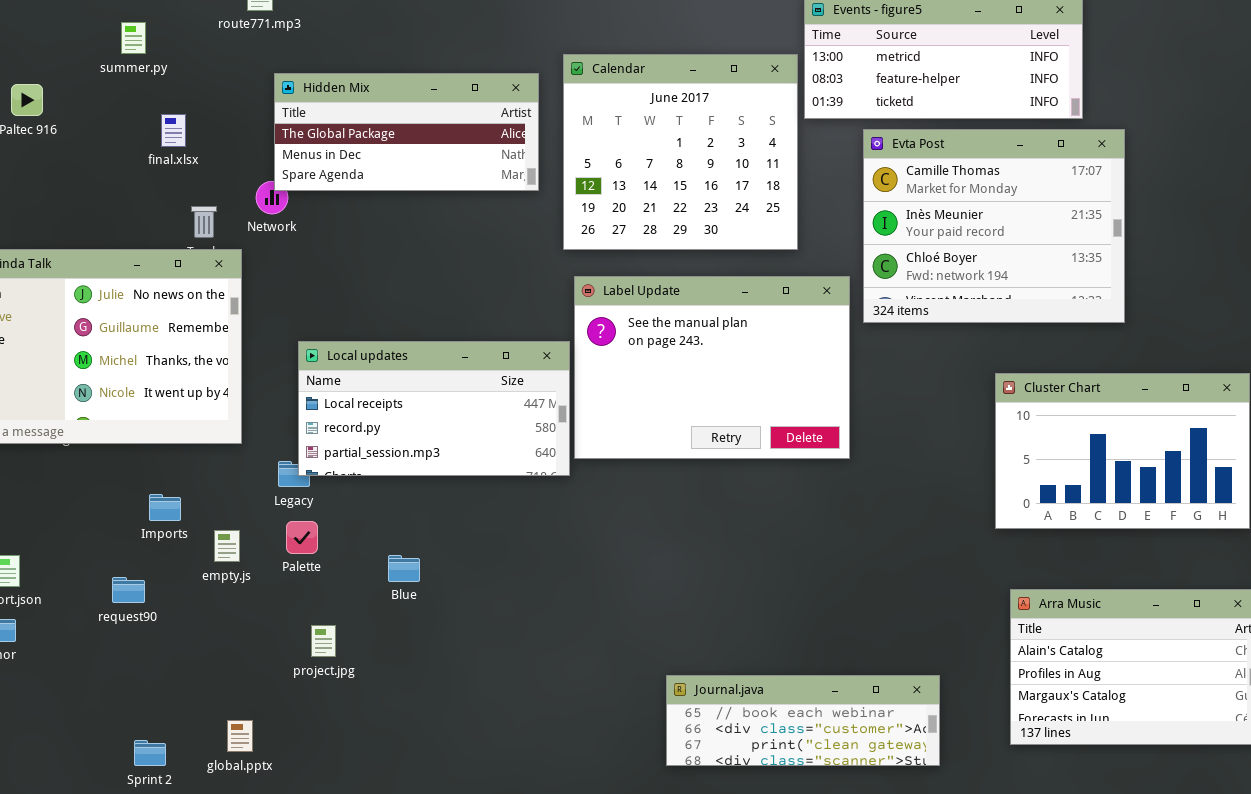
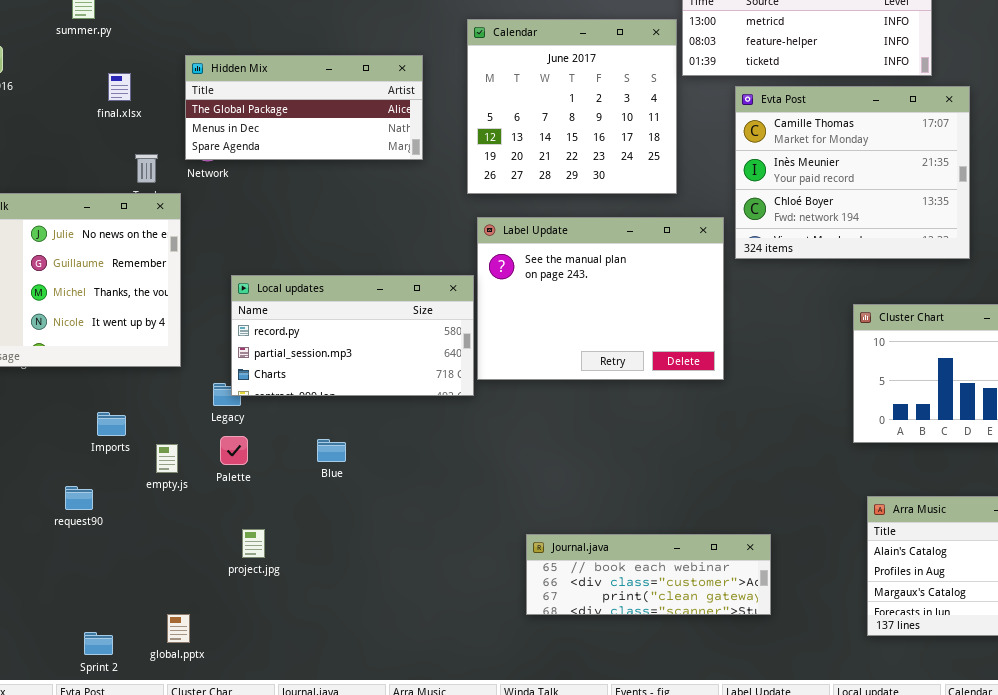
Hidden Mix: [274,73,539,191] -> [185,55,423,160], moved
Local updates: [298,341,570,476] -> [231,275,474,396], scrolled down 1 row
Blue: [388,555,420,582] -> [317,439,346,462], moved
Journal.java: [666,675,940,766] -> [526,534,771,615], moved

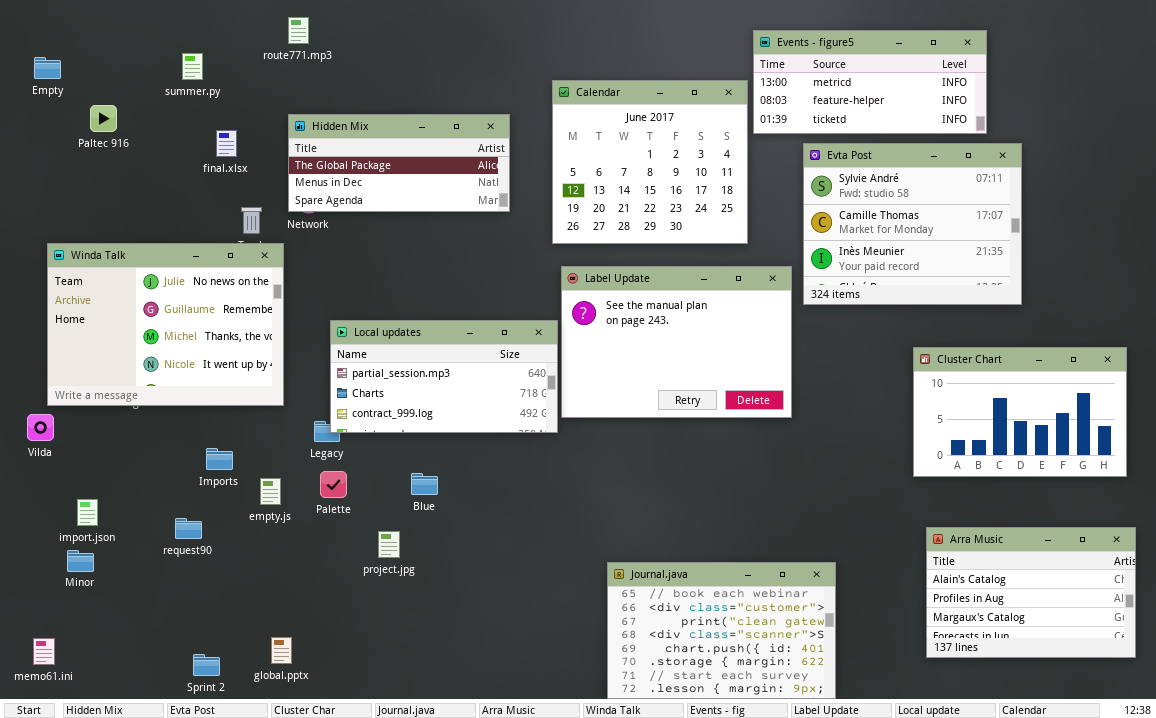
Evta Post: [735,86,970,259] -> [803,143,1022,305], scrolled up 1 row
Local updates: [231,275,474,396] -> [330,320,558,433], scrolled down 1 row
project.jpg: [242,529,265,558] -> [378,531,400,558], moved
Journal.java: [526,534,771,615] -> [607,562,836,699], resized

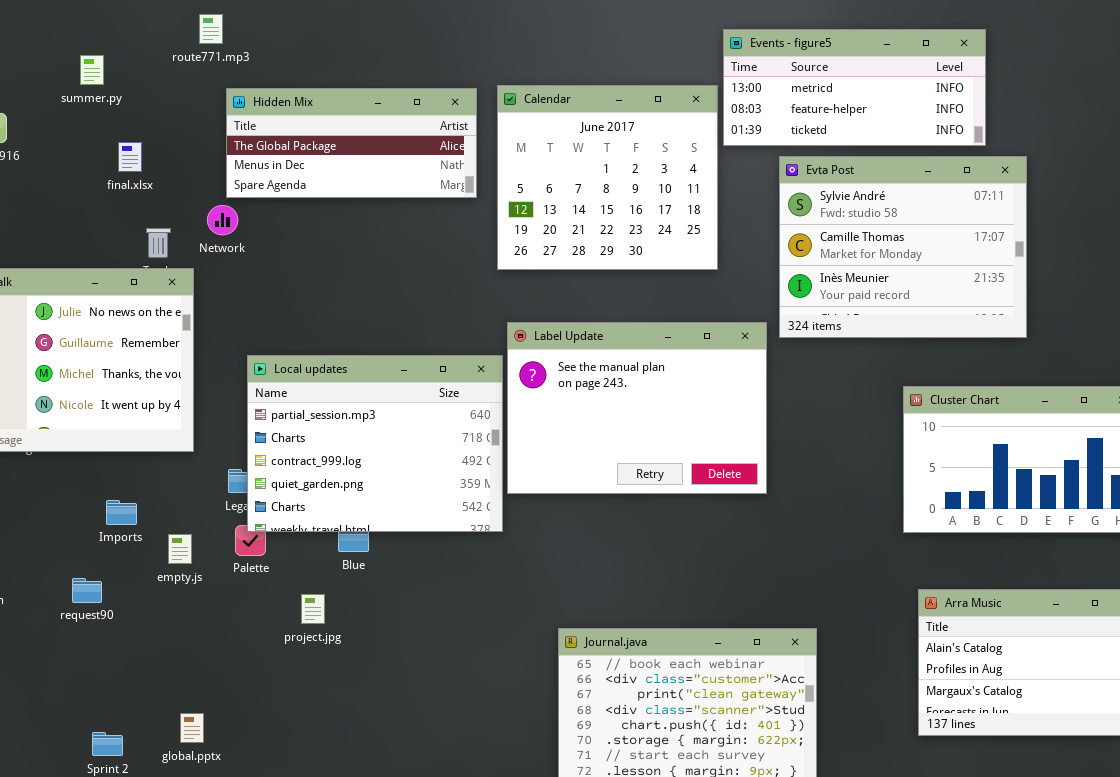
Hidden Mix: [288,114,510,212] -> [226,88,477,198], moved
Label Update: [561,266,792,418] -> [507,322,767,494], moved
Local updates: [330,320,558,433] -> [247,355,503,532], resized

